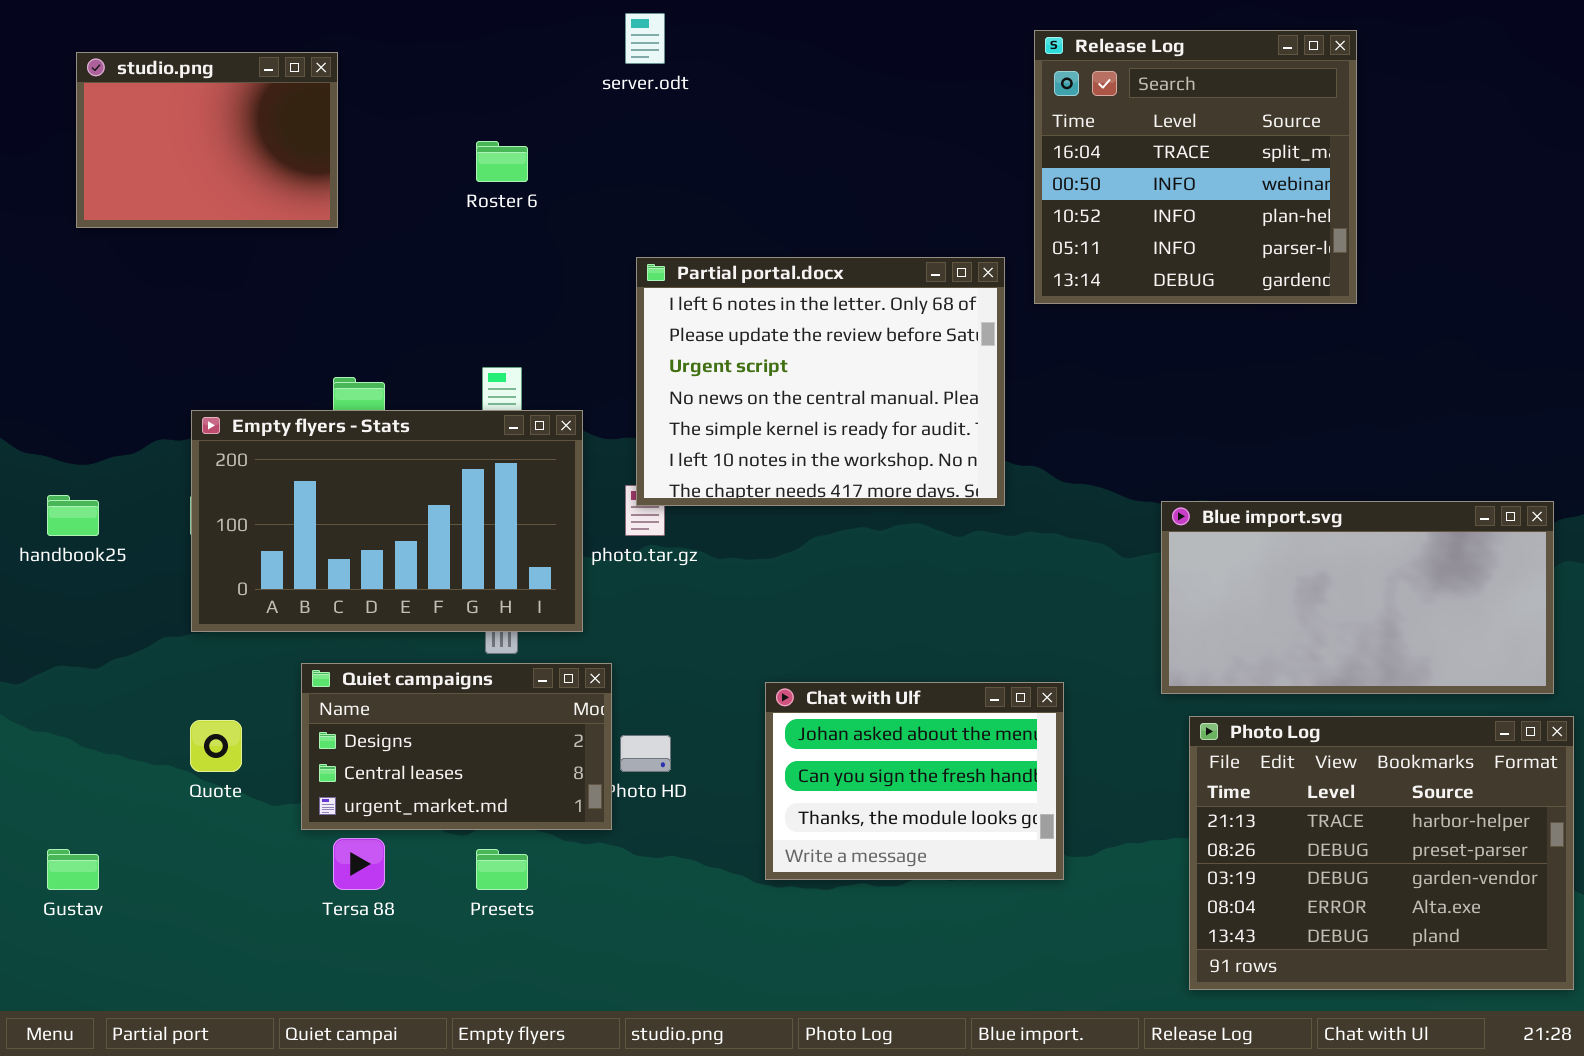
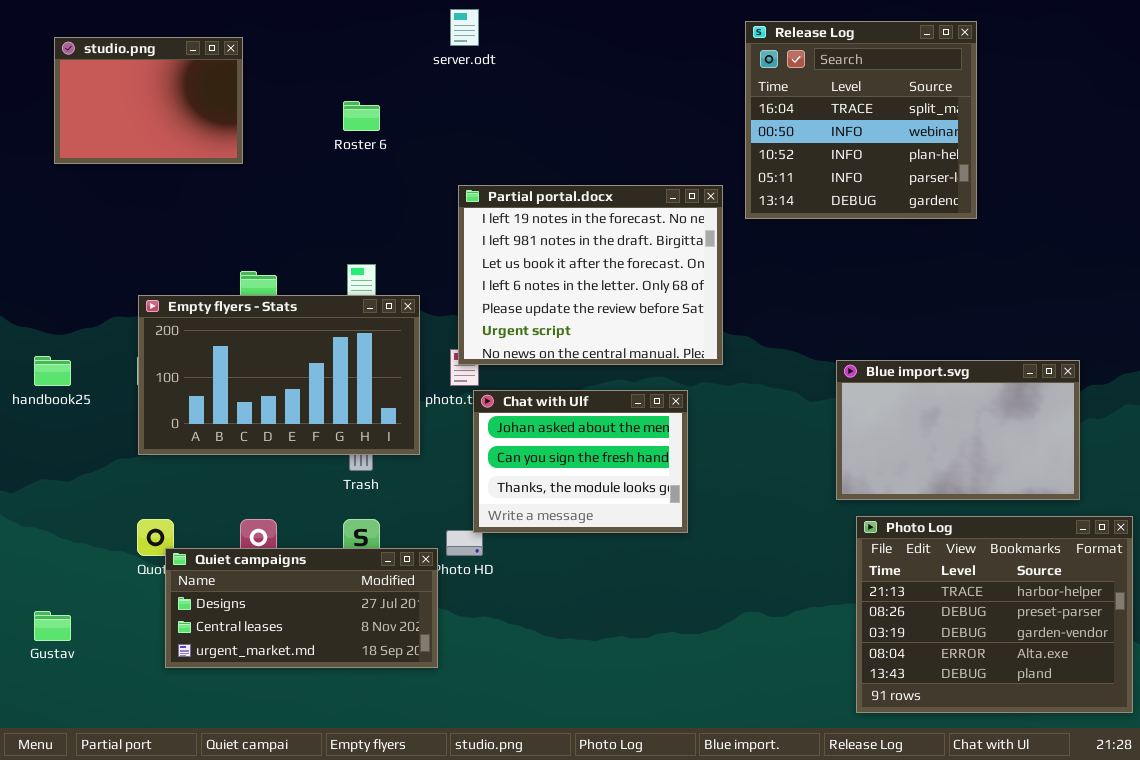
Partial portal.docx: [636,257,1005,506] -> [458,185,723,365], scrolled up 3 rows
Blue import.svg: [1161,501,1554,694] -> [836,360,1080,500], resized
Quiet campaigns: [301,663,612,830] -> [165,548,438,668], moved, resized
Chat with Ulf: [765,682,1064,880] -> [473,390,688,533], moved

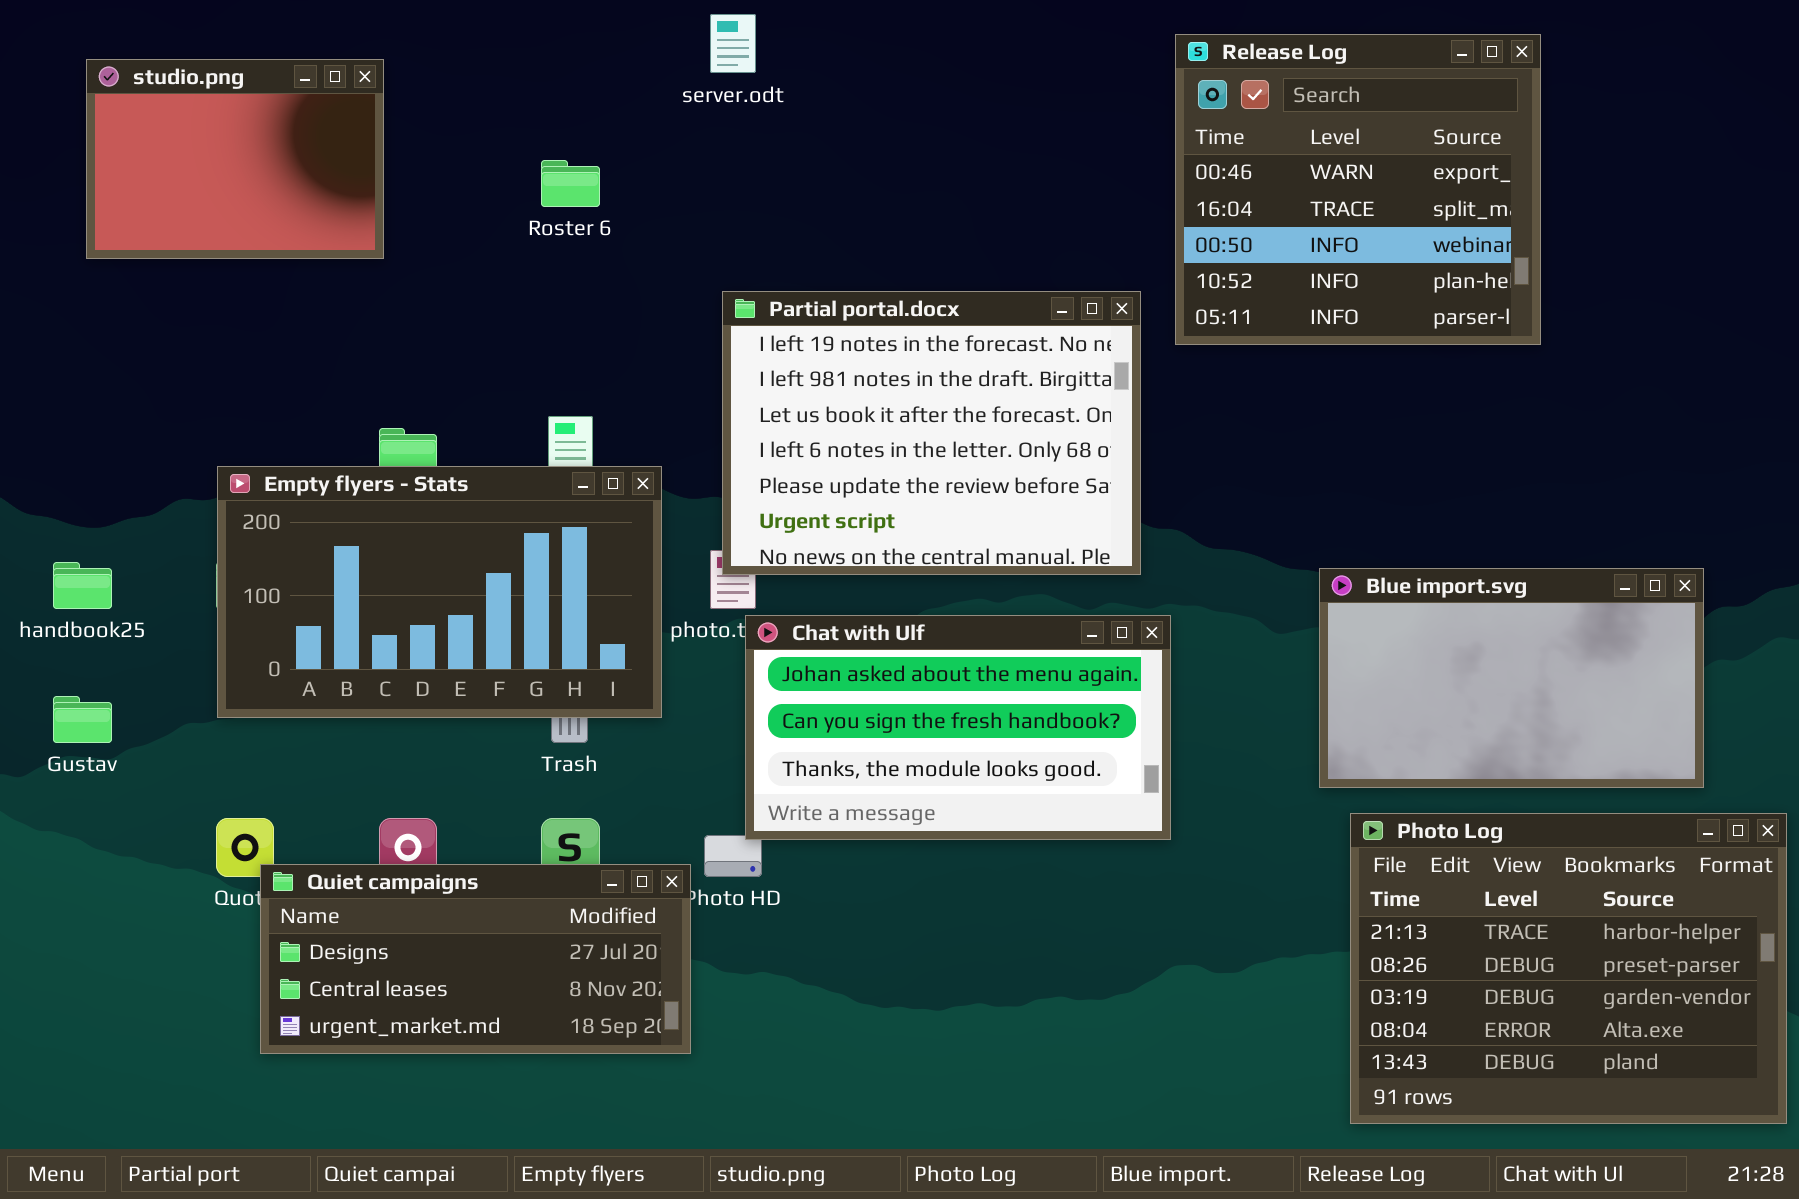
Release Log: [745,21,977,219] -> [1175,34,1541,345], scrolled up 1 row
Chat with Ulf: [473,390,688,533] -> [745,615,1171,840], resized
Gustav: [34,611,71,641] -> [53,696,112,743], moved

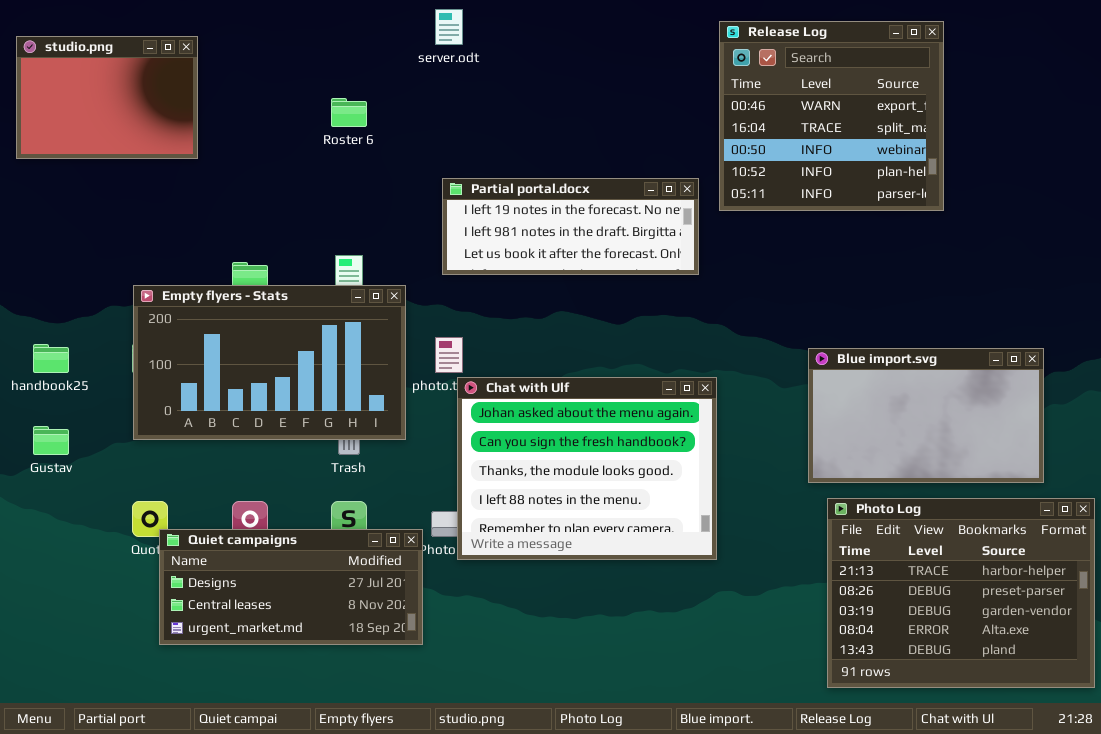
studio.png: [86,59,384,259] -> [16,36,198,159], moved
Partial portal.docx: [722,291,1141,575] -> [442,178,699,275], resized
Chat with Ulf: [745,615,1171,840] -> [457,377,717,560], resized

